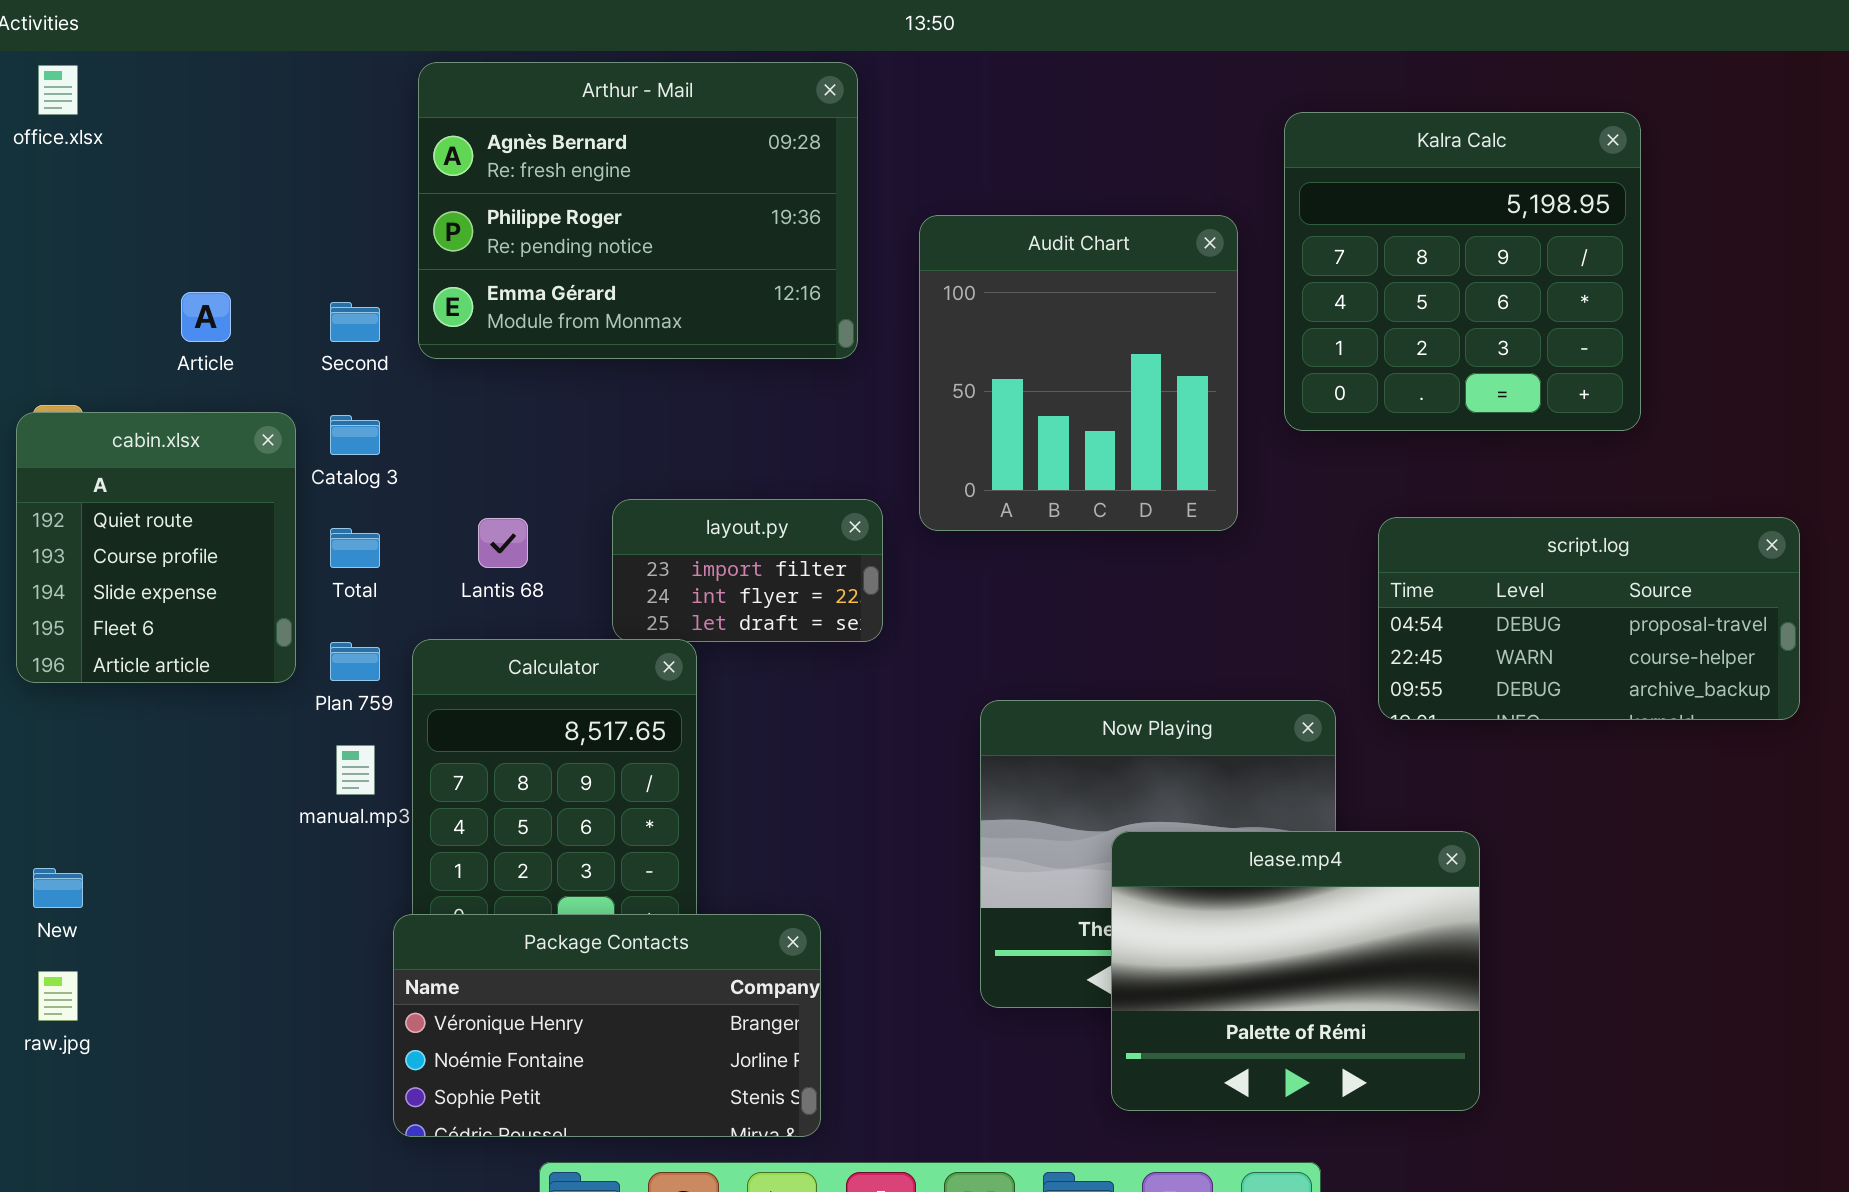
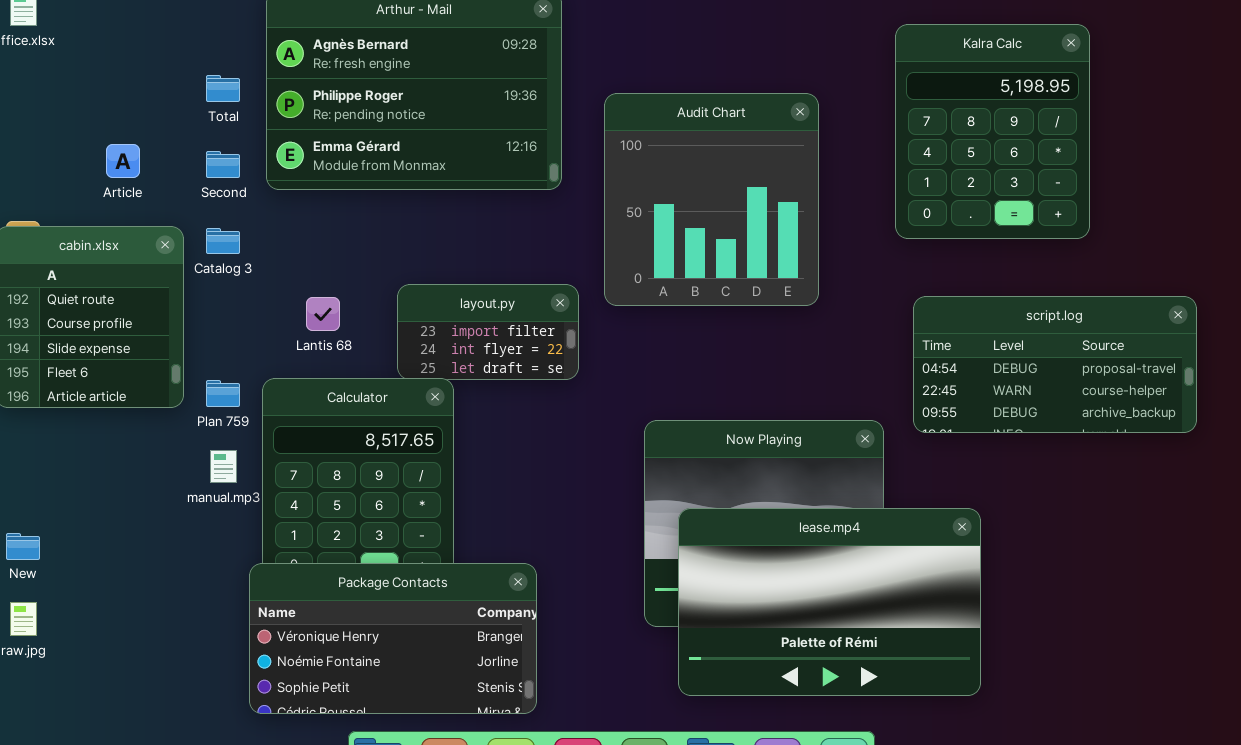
Kalra Calc: [1284,112,1641,431] -> [895,24,1090,239], resized
Total: [330,528,380,568] -> [206,75,240,102], moved
lease.mp4: [1111,831,1480,1111] -> [678,508,981,696], resized

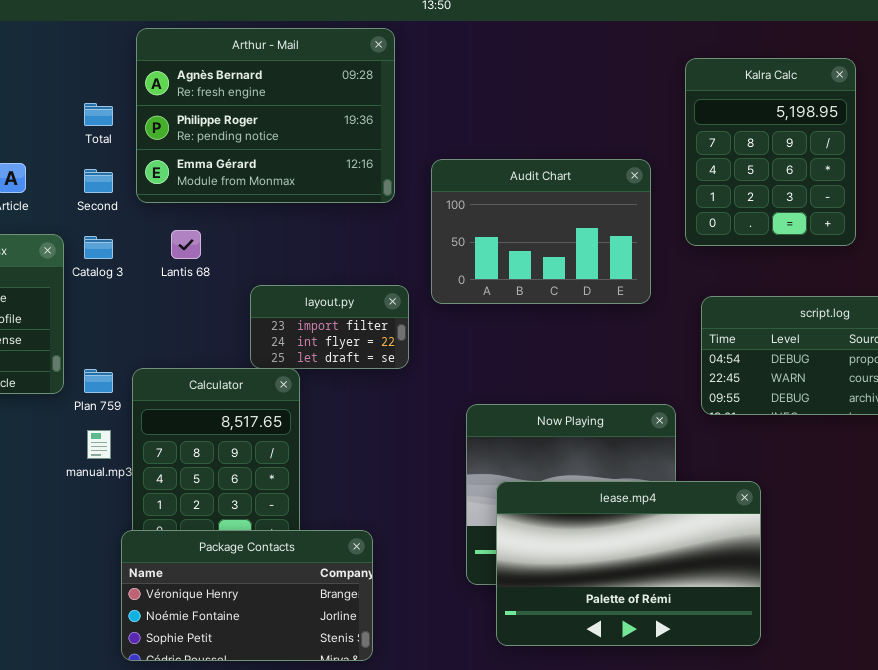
Audit Chart: [604,93,819,306] -> [431,159,651,304], resized
Lantis 68: [306,297,340,331] -> [171,230,201,259], moved

